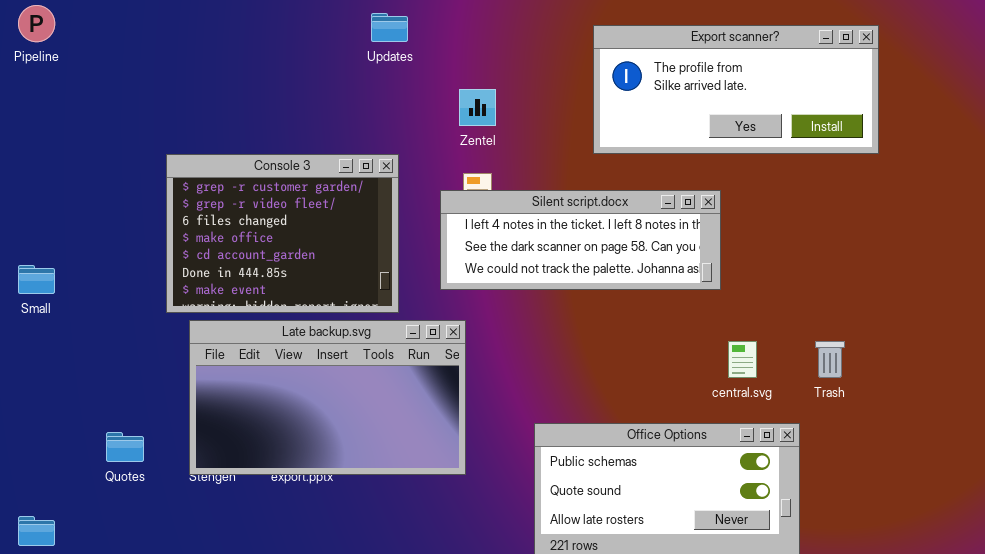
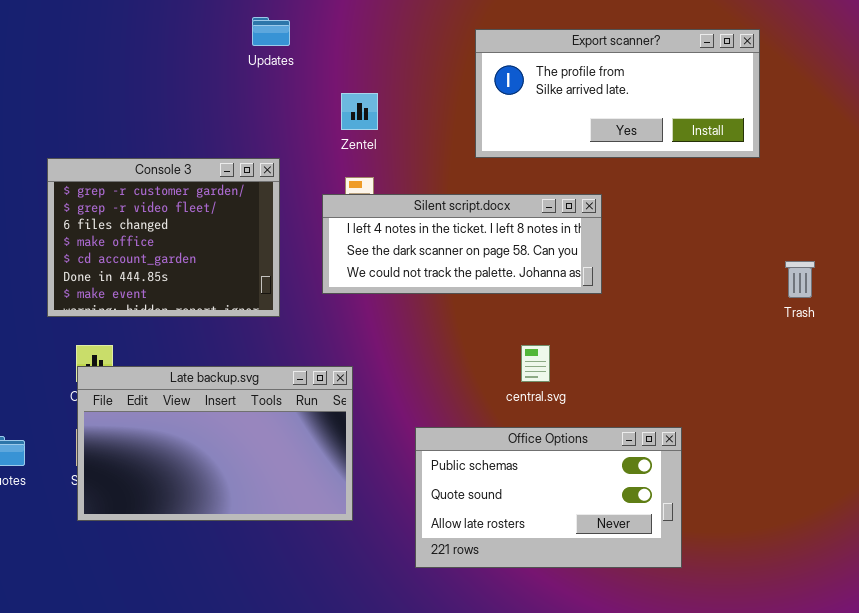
Late backup.svg: [189,320,466,475] -> [77,366,353,521], moved
central.svg: [728,341,757,378] -> [521,345,550,382], moved
Trash: [815,341,845,378] -> [785,261,815,298], moved

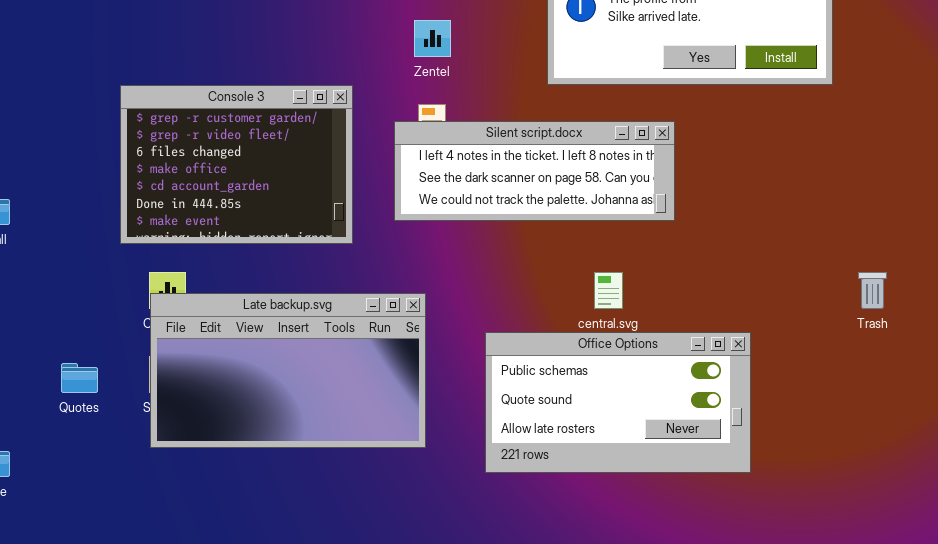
Trash: [785,261,815,298] -> [858,272,887,309], moved
Office Options: [415,427,682,568] -> [485,332,751,473], moved

